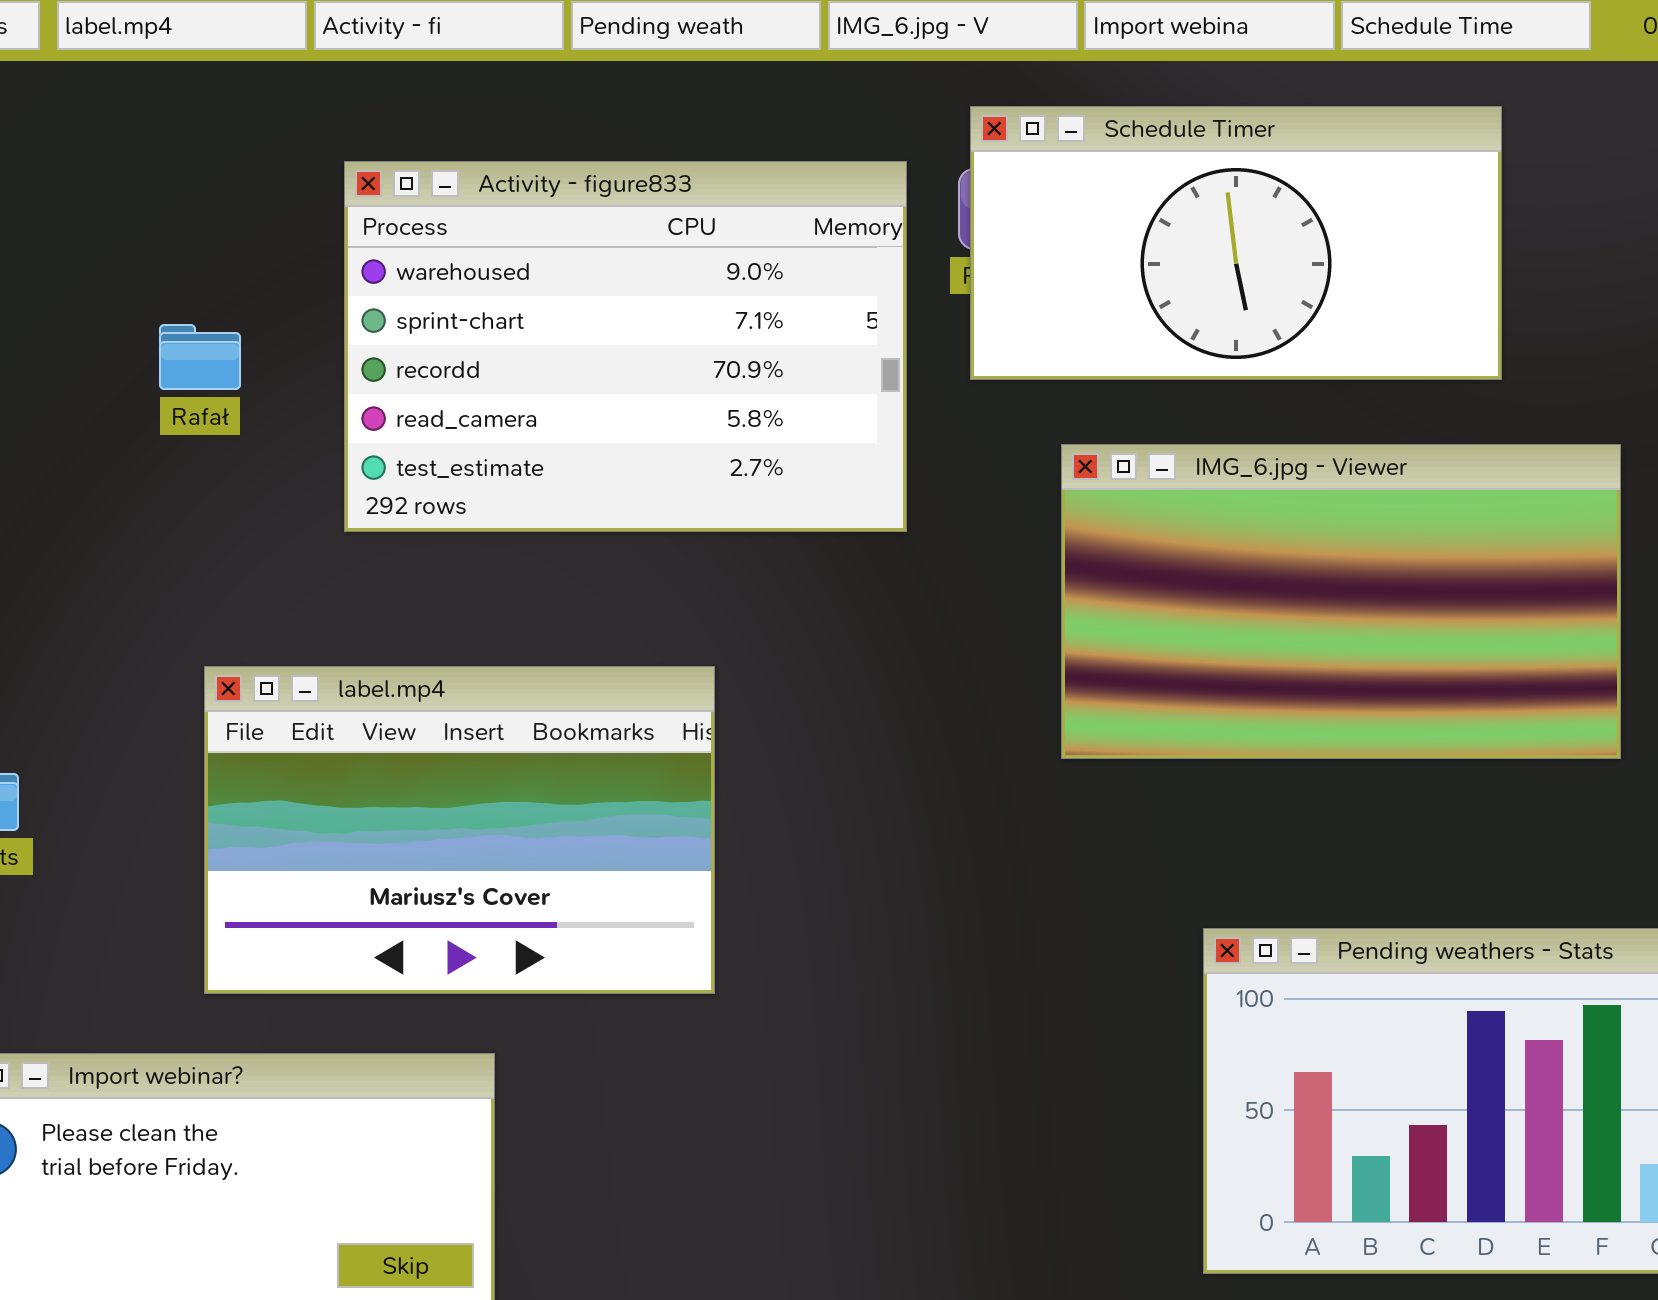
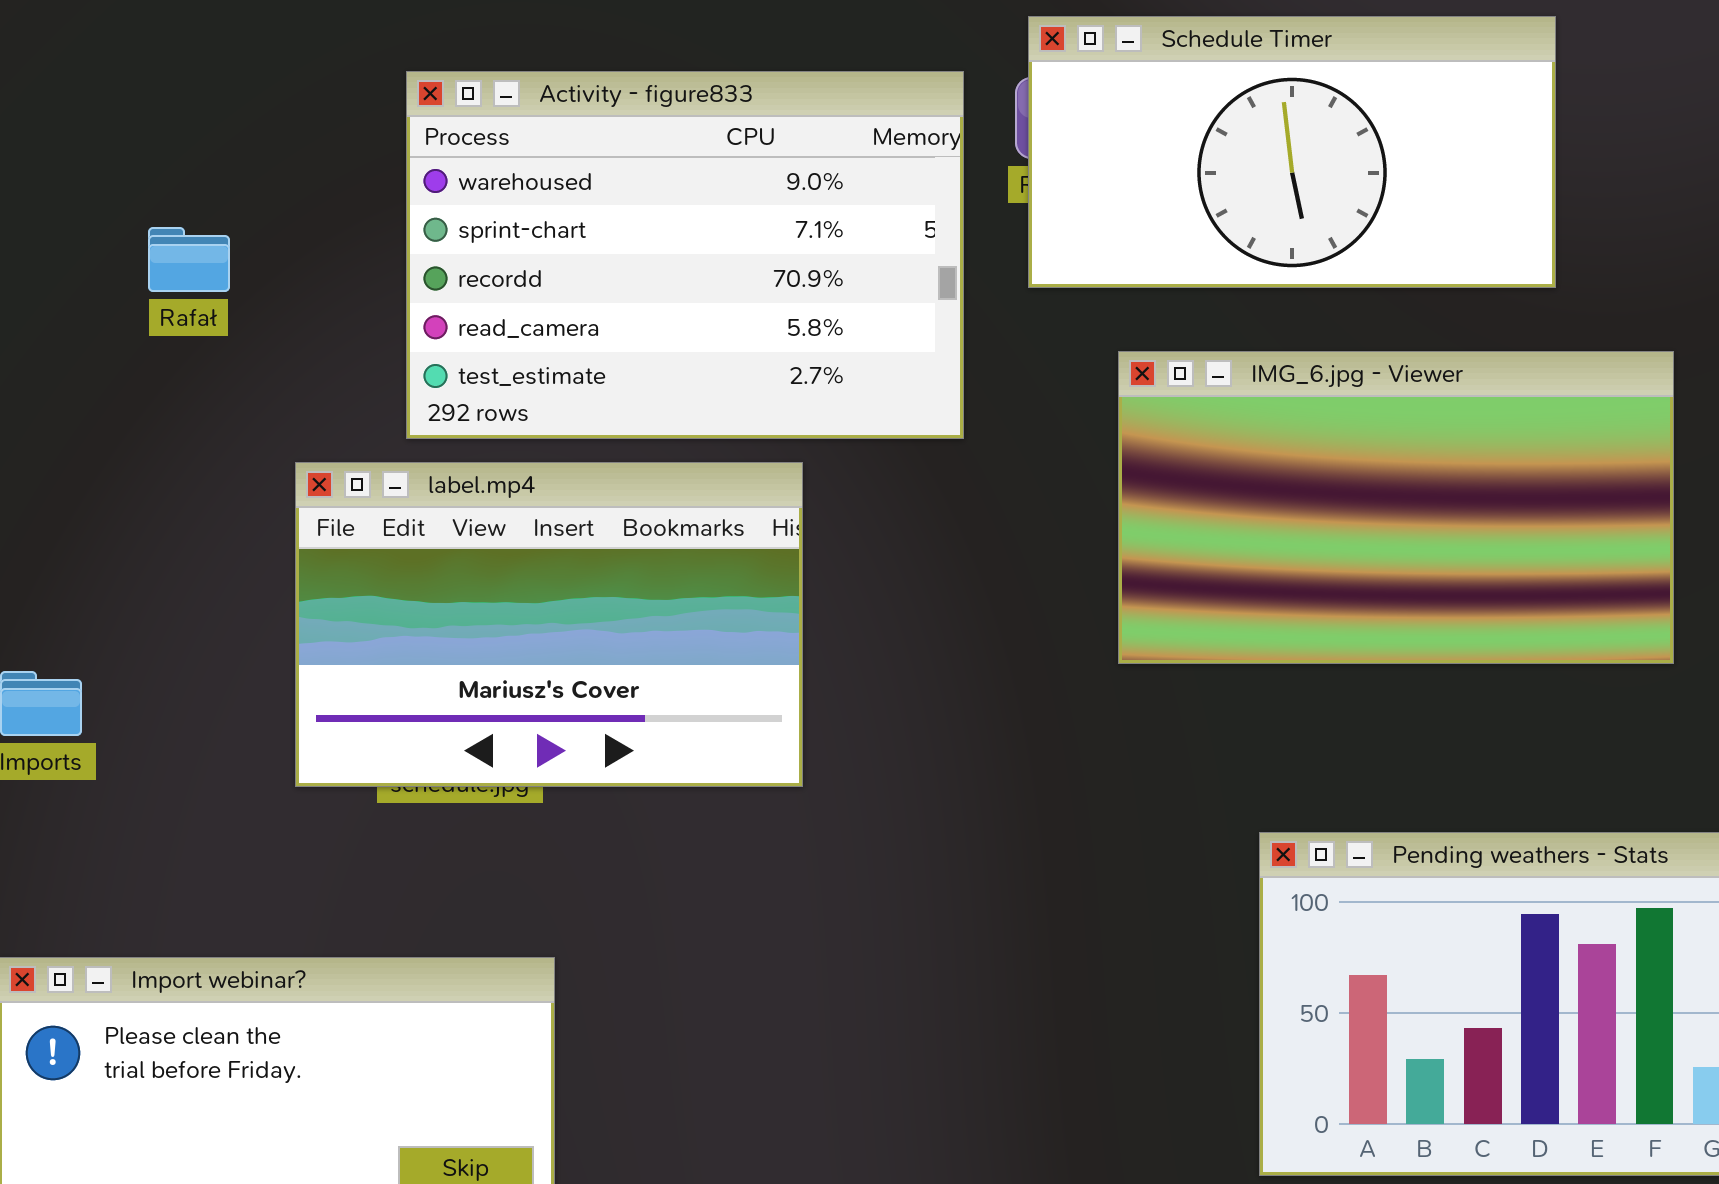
Rafał: [159,324,241,390] -> [148,227,230,292], moved
label.mp4: [204,666,715,994] -> [295,462,803,787], moved

